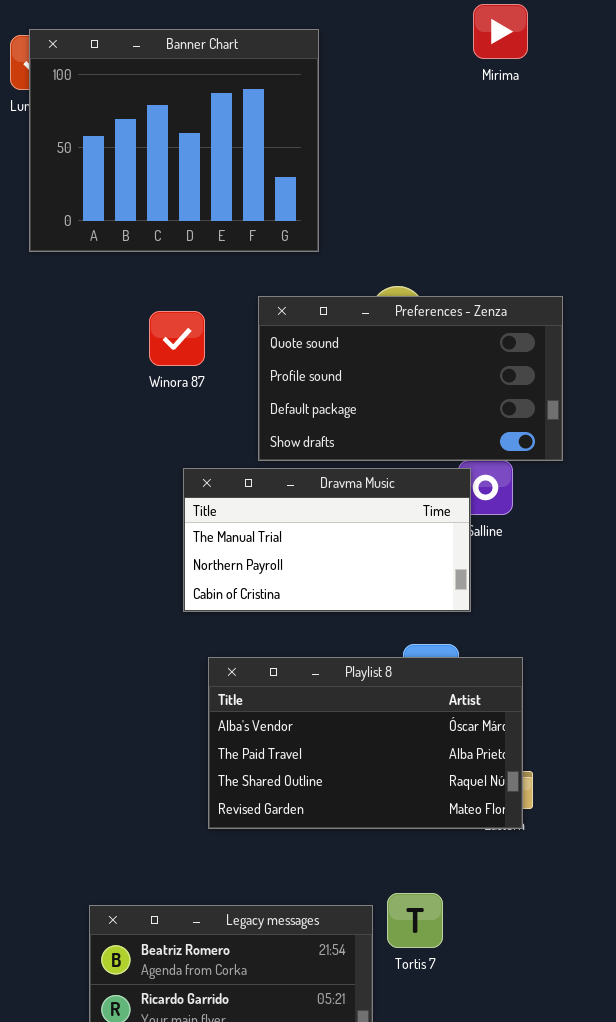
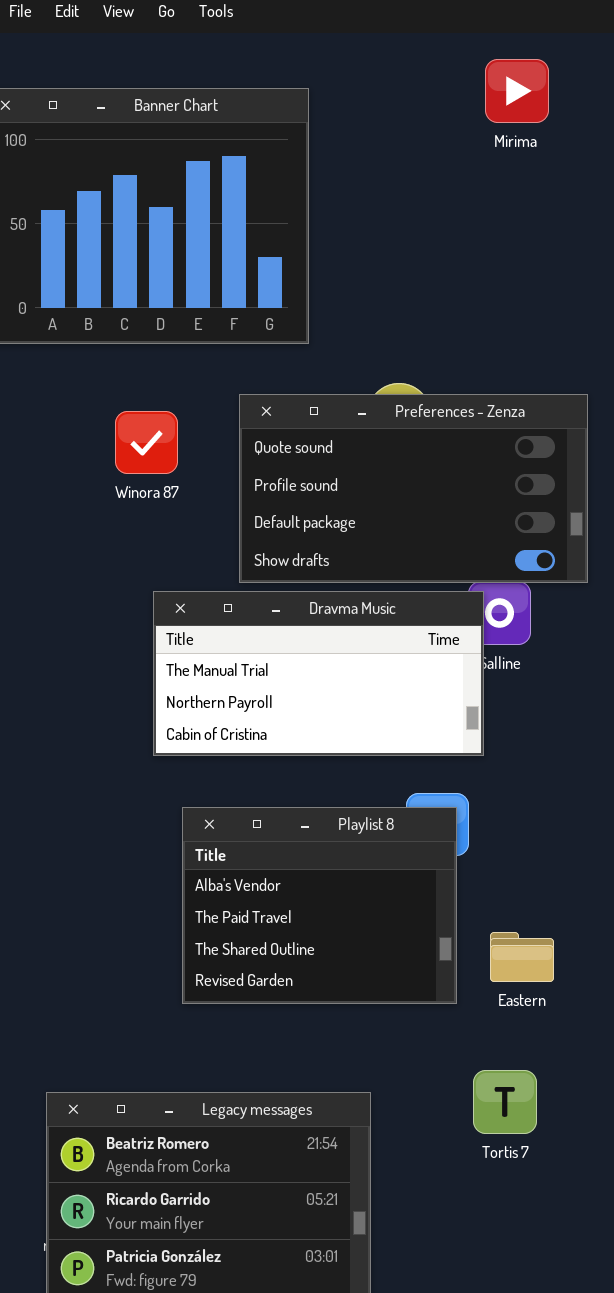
Playlist 8: [208,657,523,829] -> [182,807,457,1004], resized
Tortis 7: [387,893,443,948] -> [473,1070,537,1134], moved

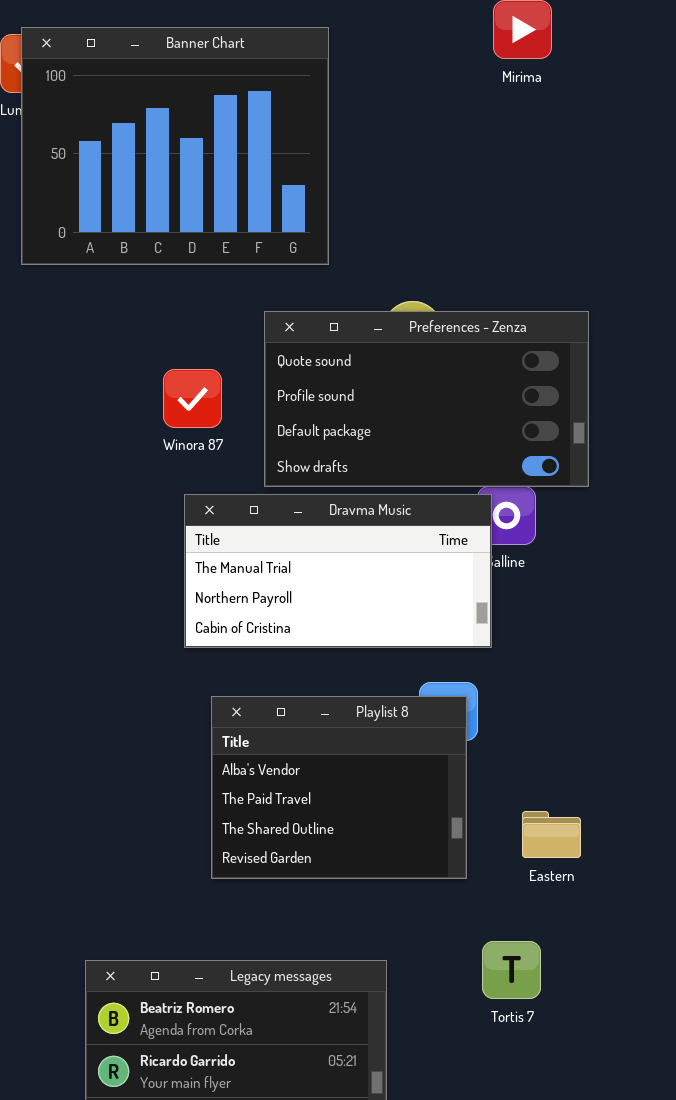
Winora 87: [115,411,178,474] -> [163,369,222,428], moved
Eastern: [490,932,554,982] -> [522,811,581,858], moved

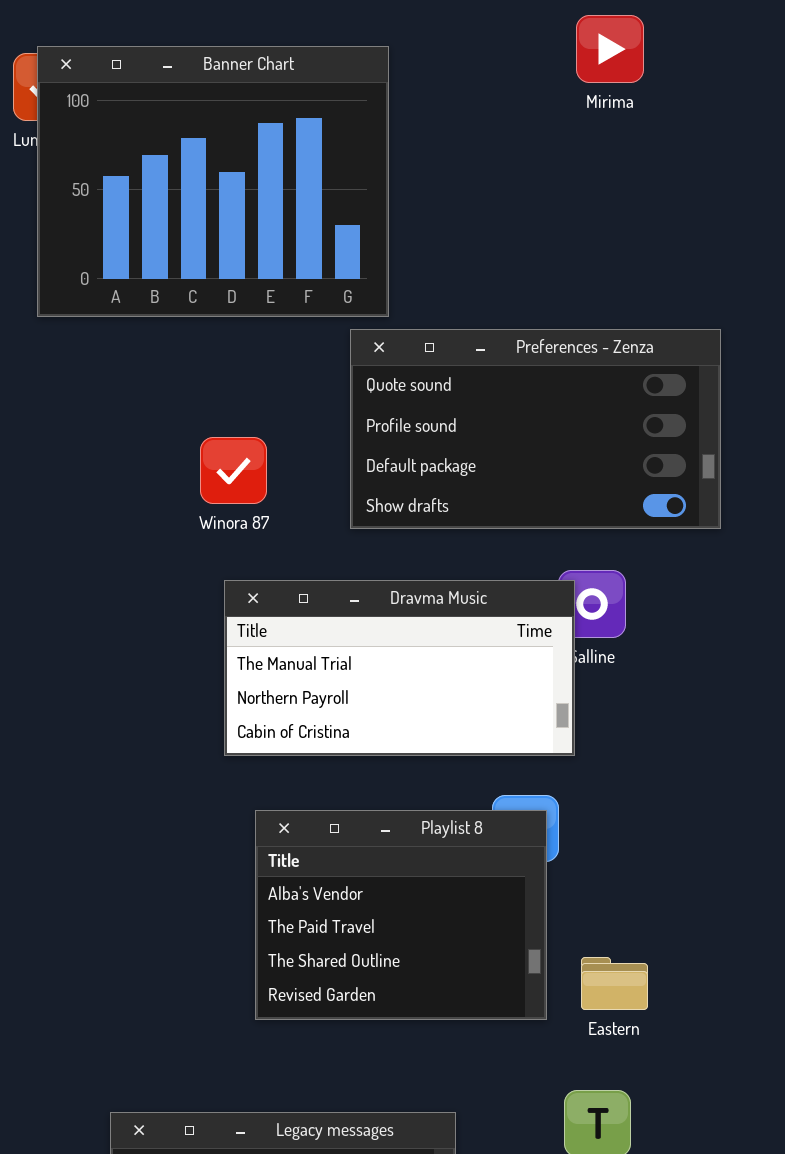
Preferences - Zenza: [264,311,589,487] -> [350,329,721,529], moved
Eastern: [522,811,581,858] -> [581,957,648,1010], moved

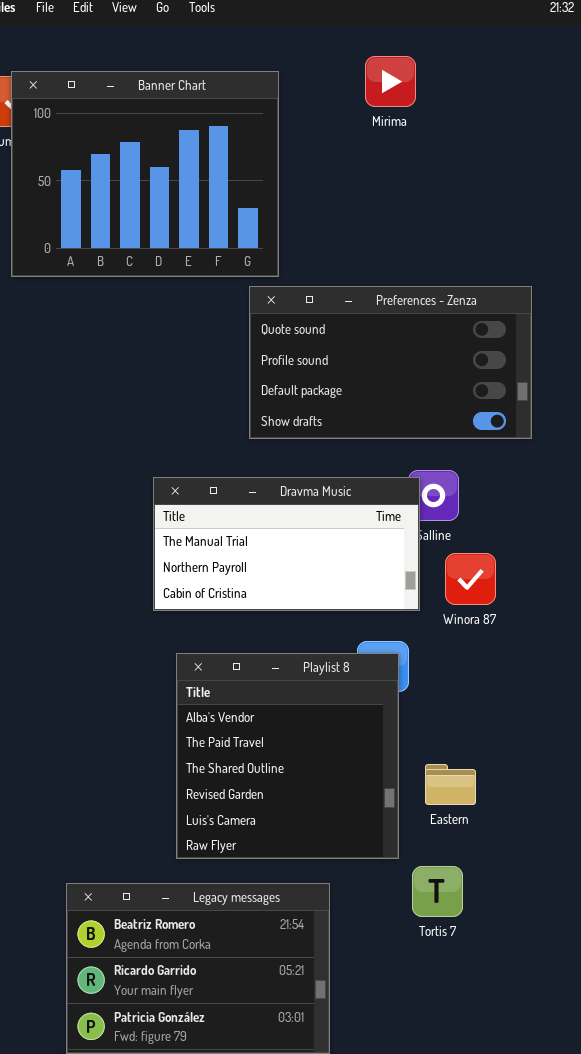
Mirima: [576,15,644,83] -> [365,56,416,107], moved
Winora 87: [200,437,267,504] -> [445,553,496,605], moved
Playlist 8: [255,810,547,1020] -> [176,653,399,859], resized

